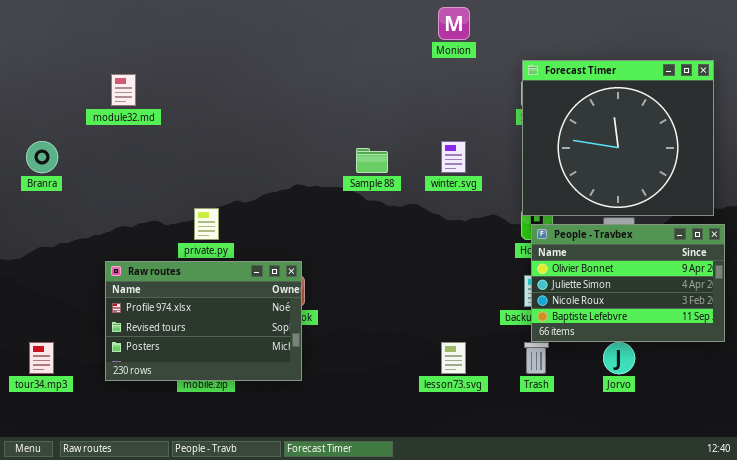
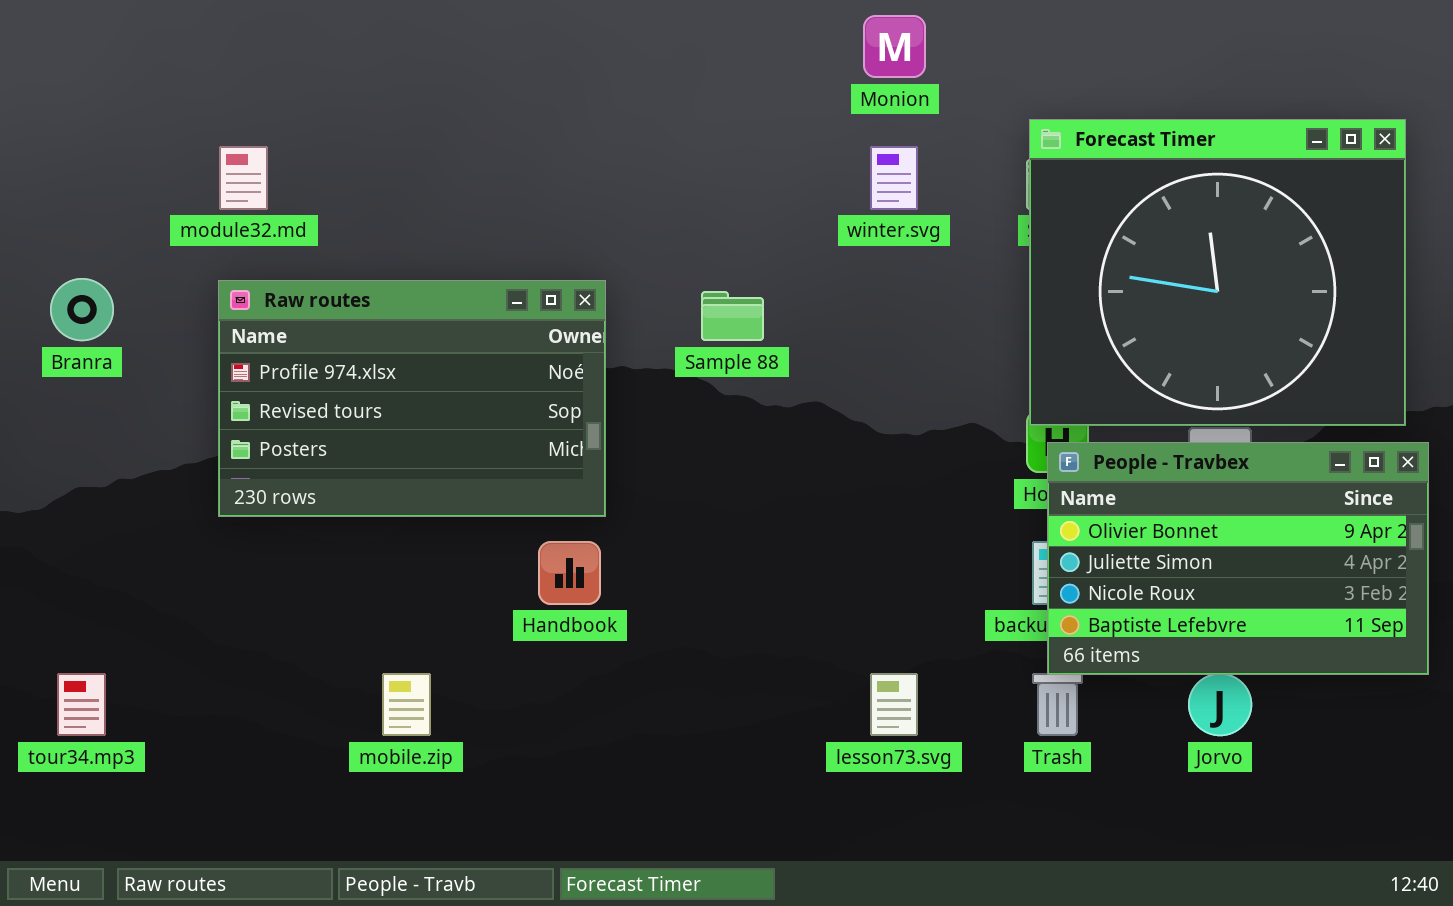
winter.svg: [441,141,466,173] -> [870,146,918,210], moved
Raw routes: [105,261,302,381] -> [218,280,606,517], moved

